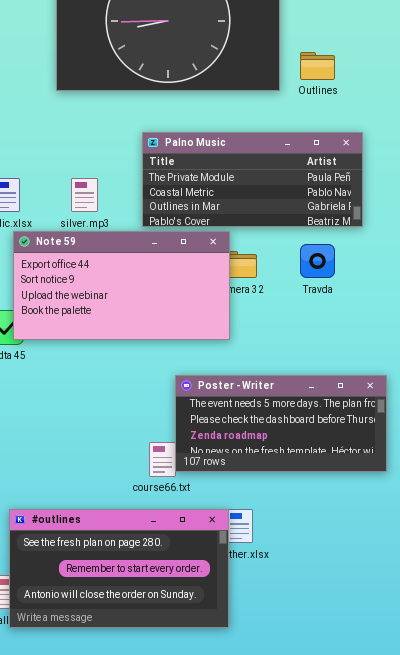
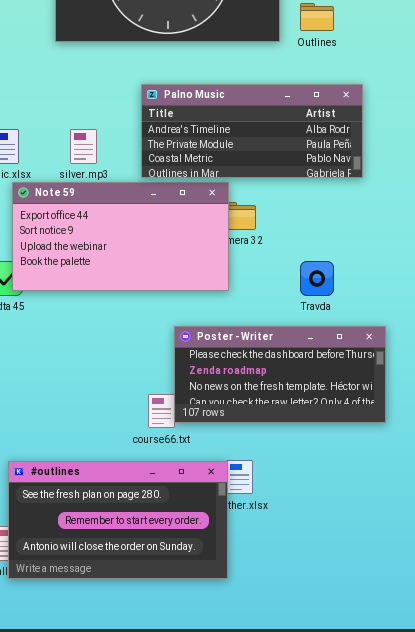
Palno Music: [142,132,363,227] -> [141,84,363,178], scrolled up 1 row
Travda: [300,244,335,278] -> [300,261,334,296], moved
Poster - Writer: [175,375,387,472] -> [174,326,386,423], scrolled down 1 row

